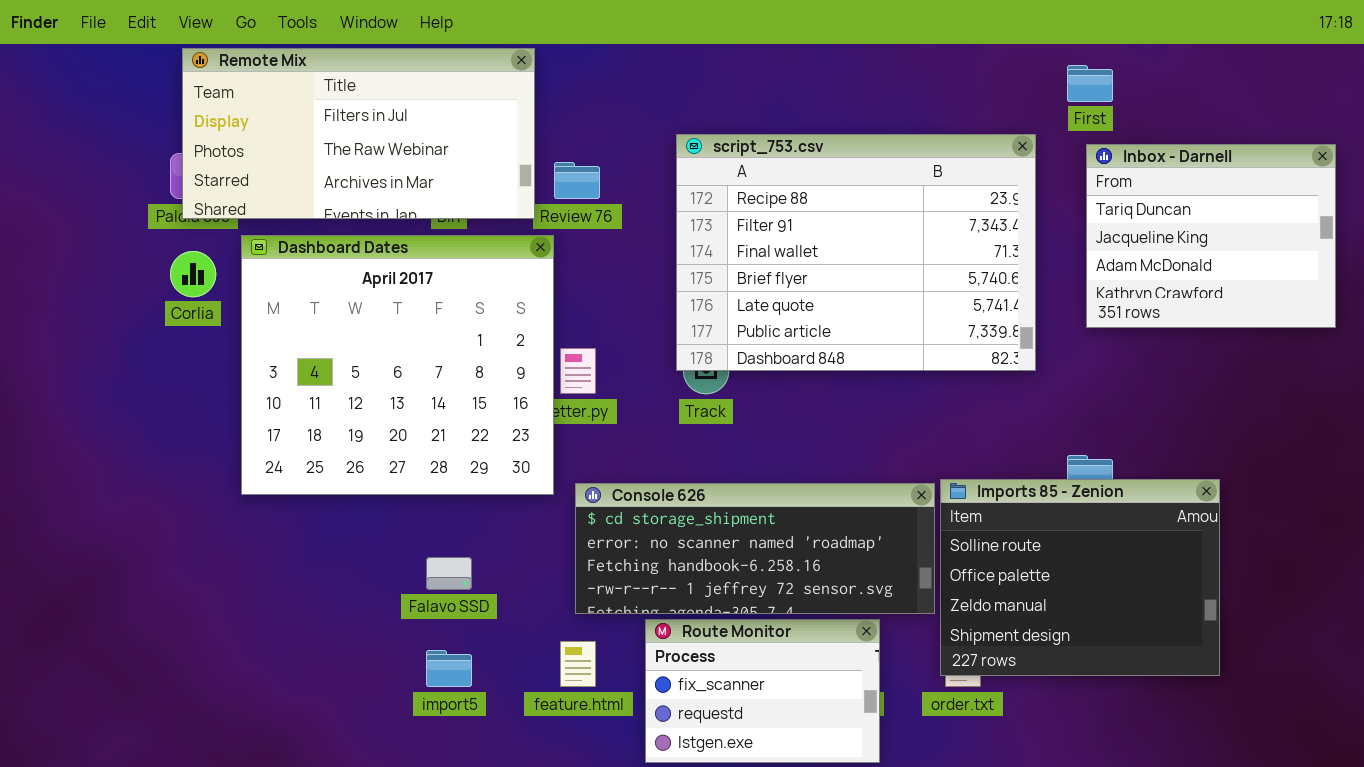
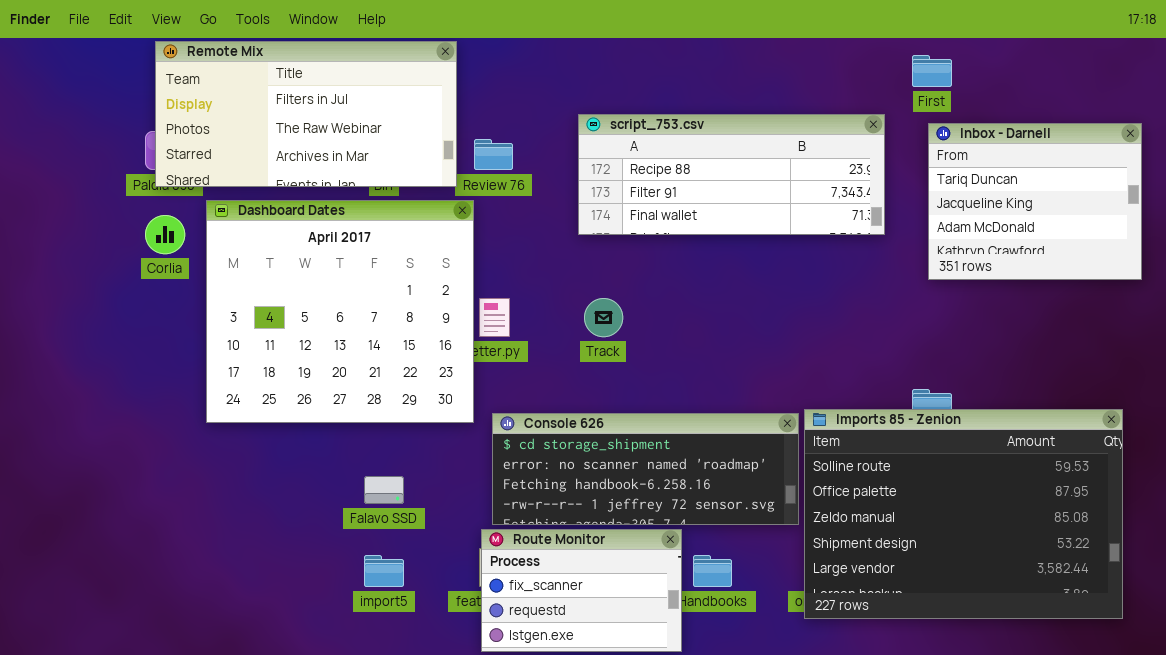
script_753.csv: [676,134,1036,371] -> [578,114,885,235], resized
Imports 85 - Zenion: [940,479,1220,676] -> [804,409,1123,619], resized
Route Monitor: [645,619,880,763] -> [481,529,682,652], moved

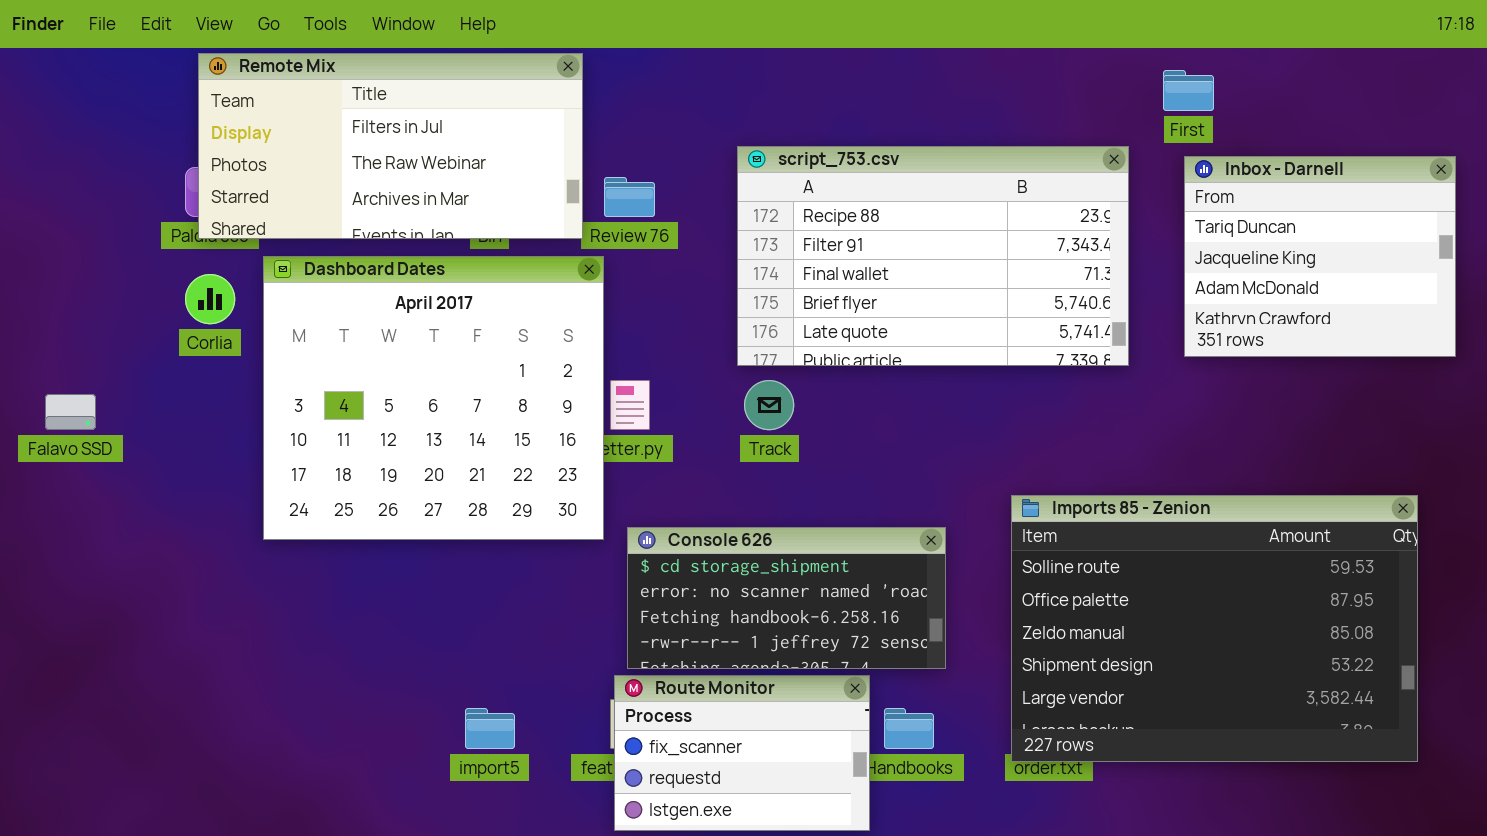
script_753.csv: [578,114,885,235] -> [737,146,1129,366], resized
Imports 85 - Zenion: [804,409,1123,619] -> [1011,495,1418,762], moved
Console 626: [492,413,799,525] -> [627,527,946,669], resized
Falavo SSD: [364,476,404,504] -> [45,394,96,430], moved

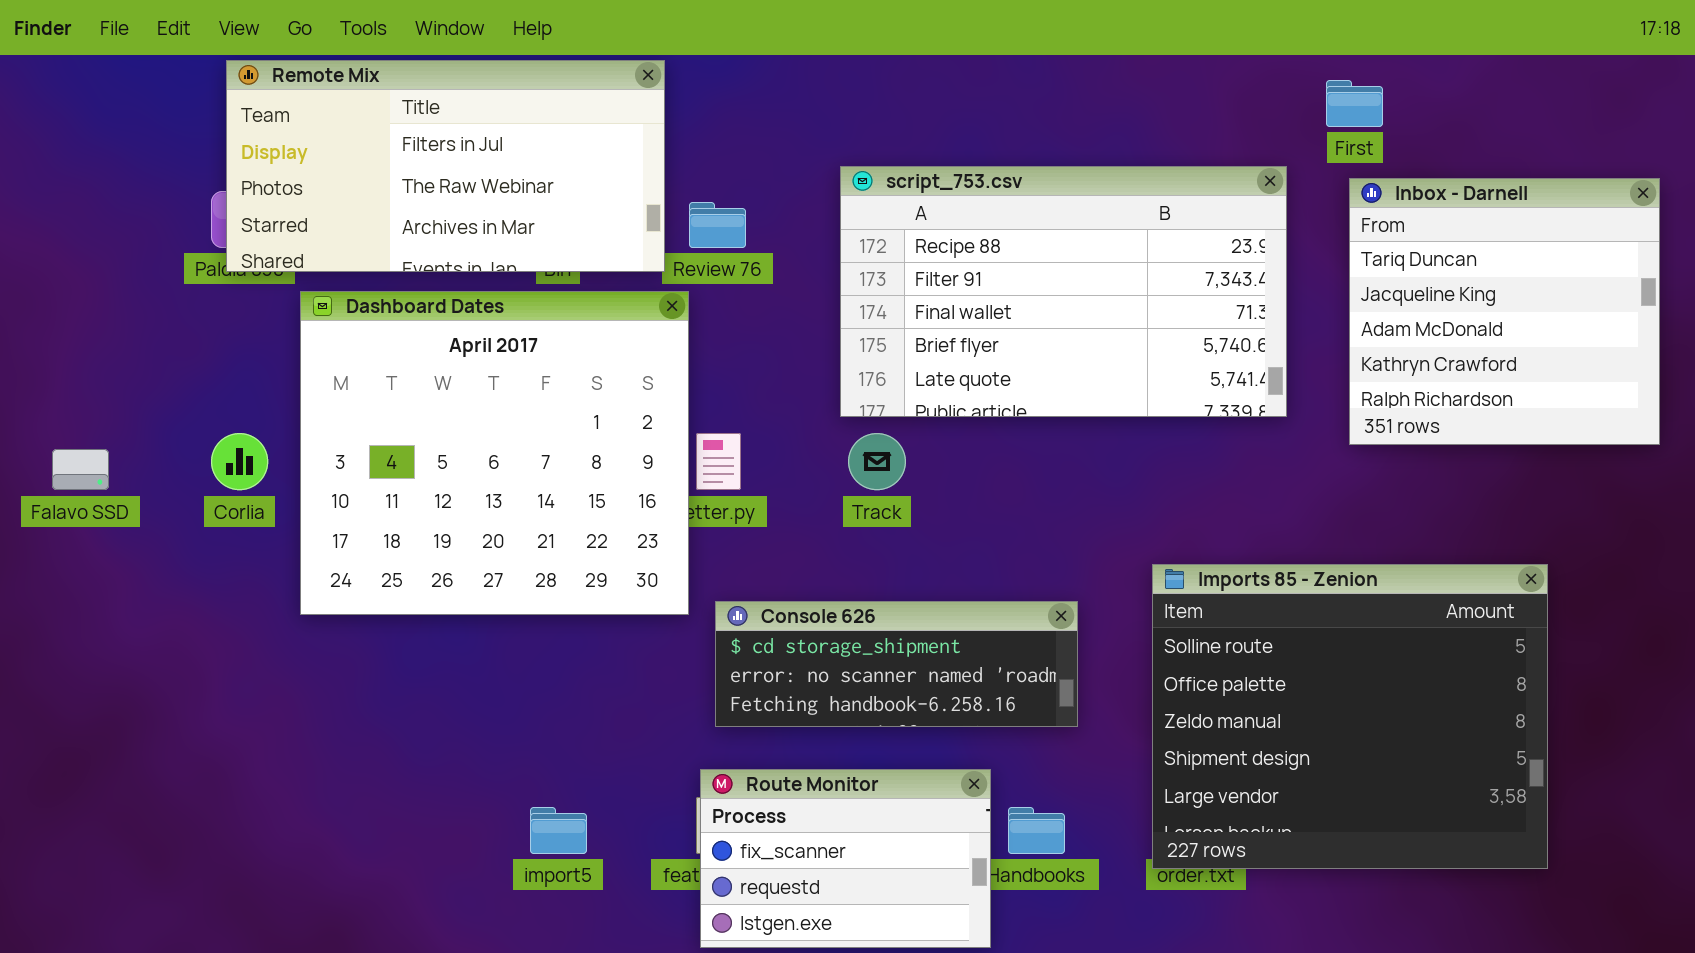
Inbox - Darnell: [1184,156,1456,357] -> [1349,178,1660,445], resized
Corlia: [185,274,235,324] -> [211,433,268,490], moved
Imports 85 - Zenion: [1011,495,1418,762] -> [1152,564,1548,869], resized
Console 626: [627,527,946,669] -> [715,601,1078,727], resized

